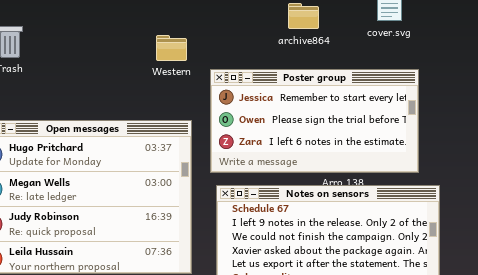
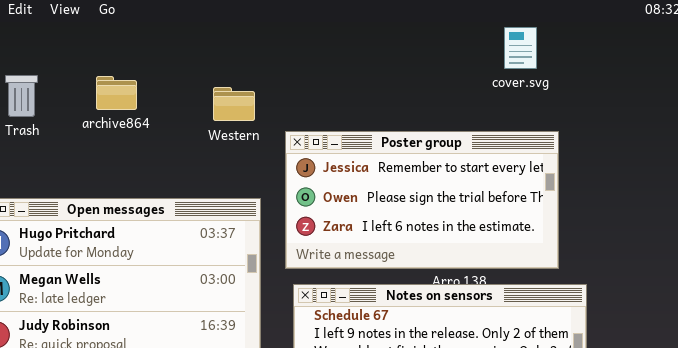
archive864: [288,3,319,29] -> [96,76,137,110], moved

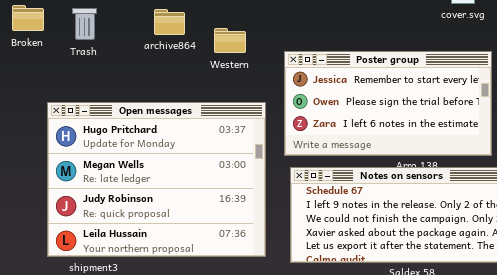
archive864: [96,76,137,110] -> [154,9,185,35], moved
Western: [213,87,255,121] -> [214,28,246,53], moved

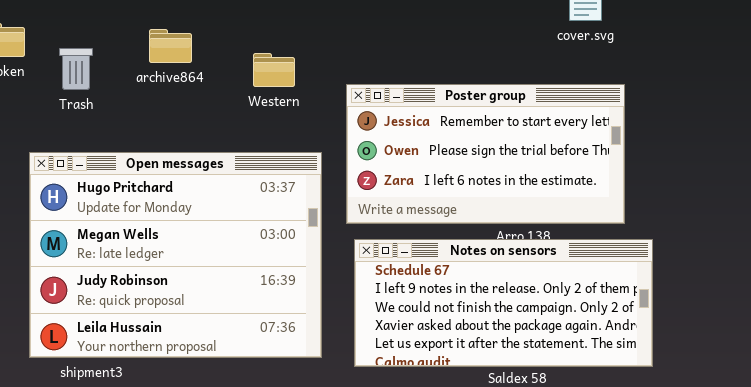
Trash: [72,8,97,40] -> [59,48,93,90], moved
archive864: [154,9,185,35] -> [149,29,192,63], moved

